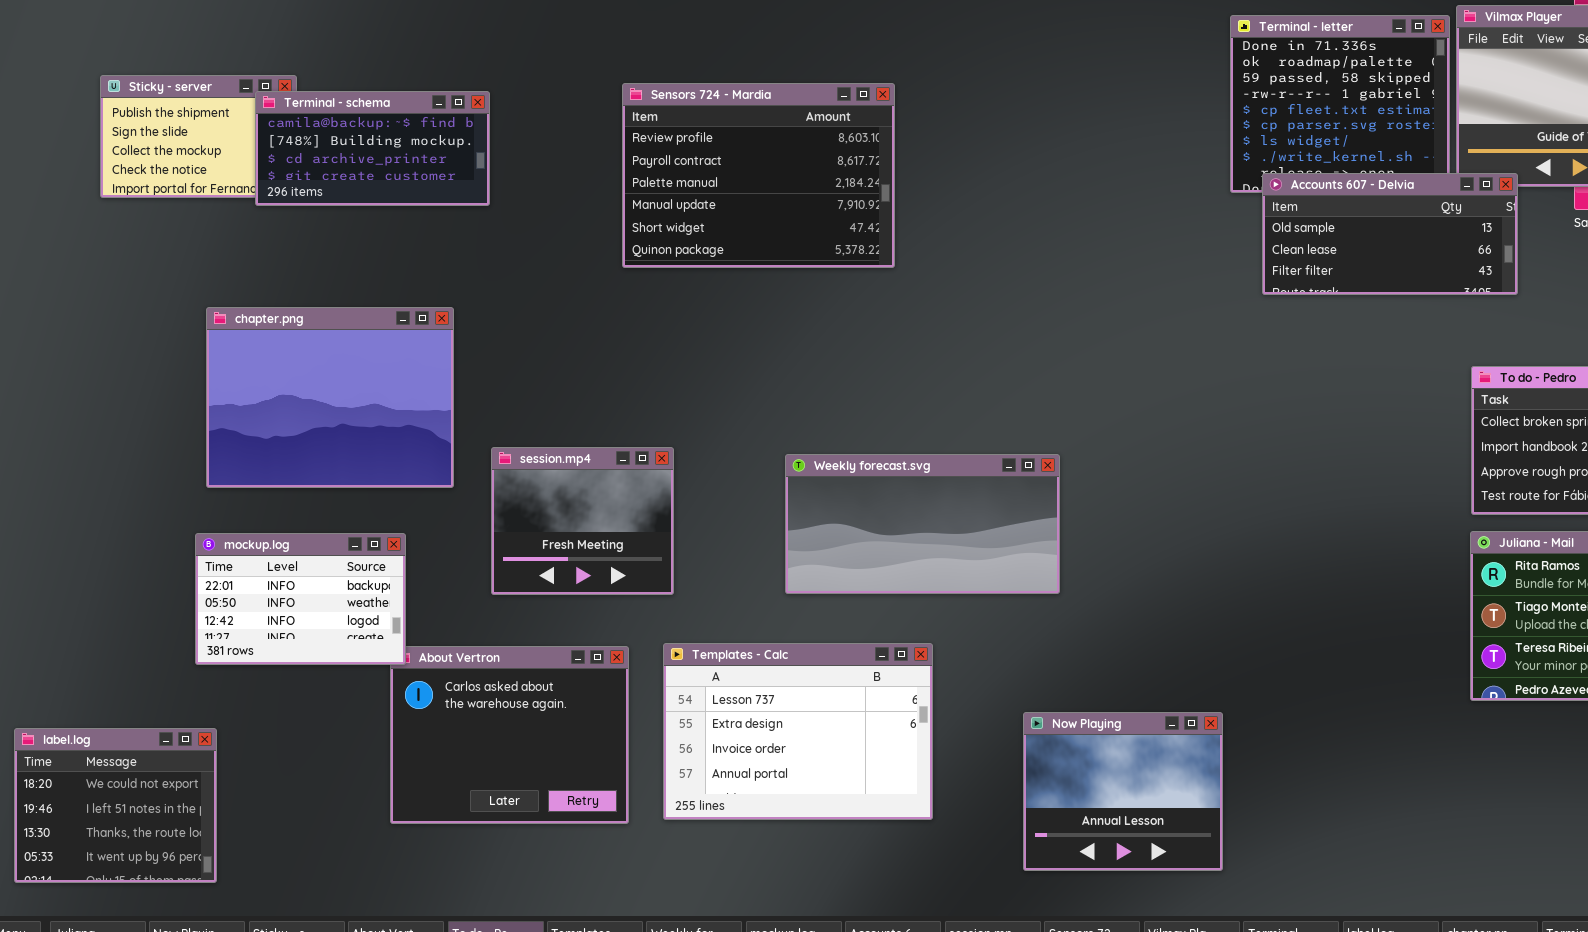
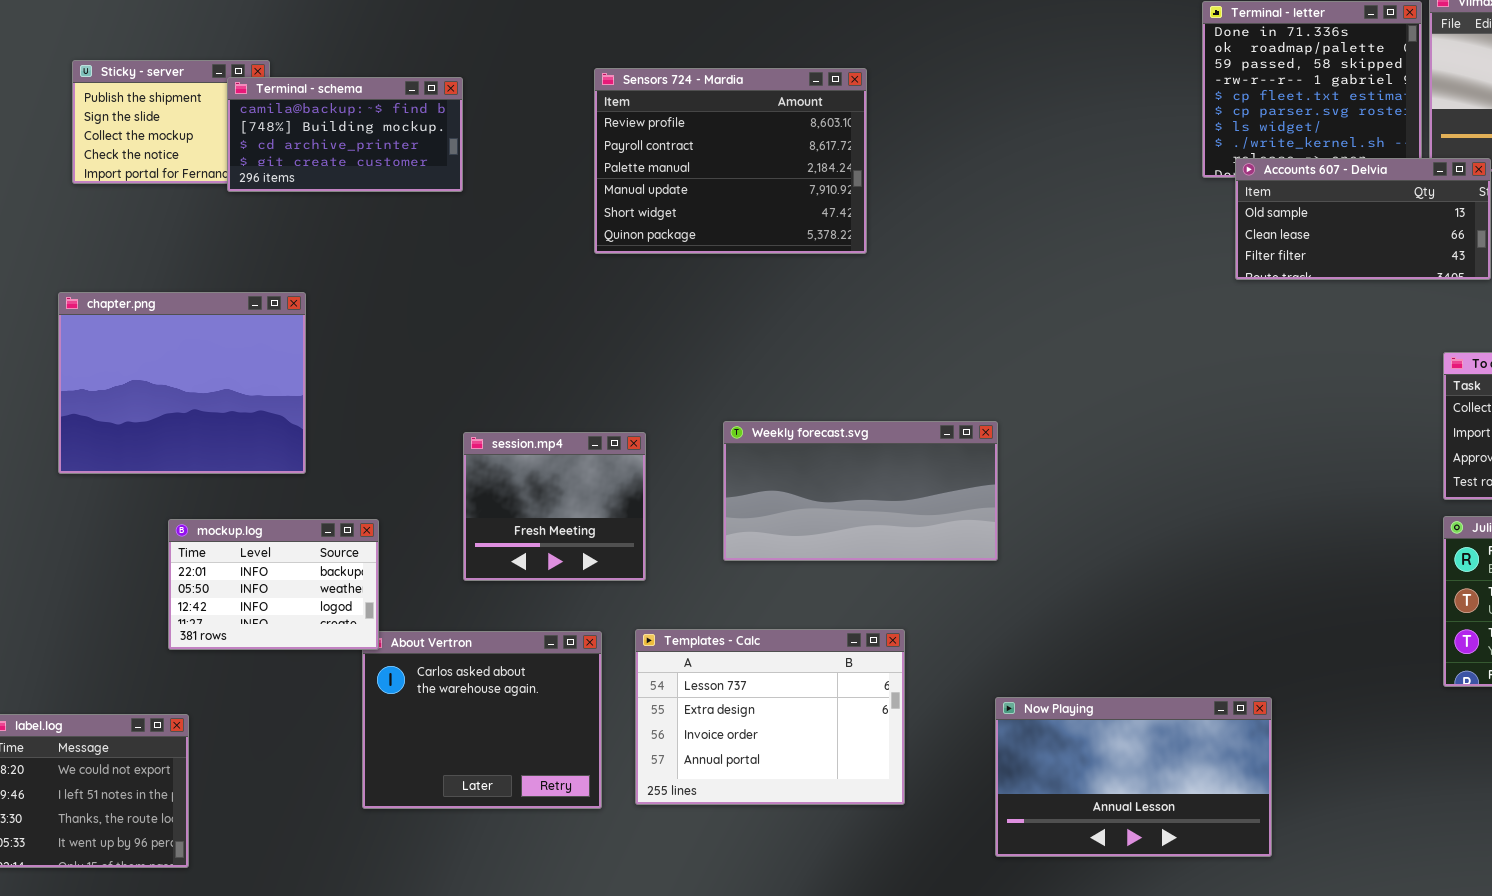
chapter.png: [206,307,454,488] -> [58,292,306,474], moved
Weekly forecast.svg: [785,454,1060,594] -> [723,421,998,561], moved
Now Playing: [1023,712,1223,871] -> [995,697,1272,857], resized

